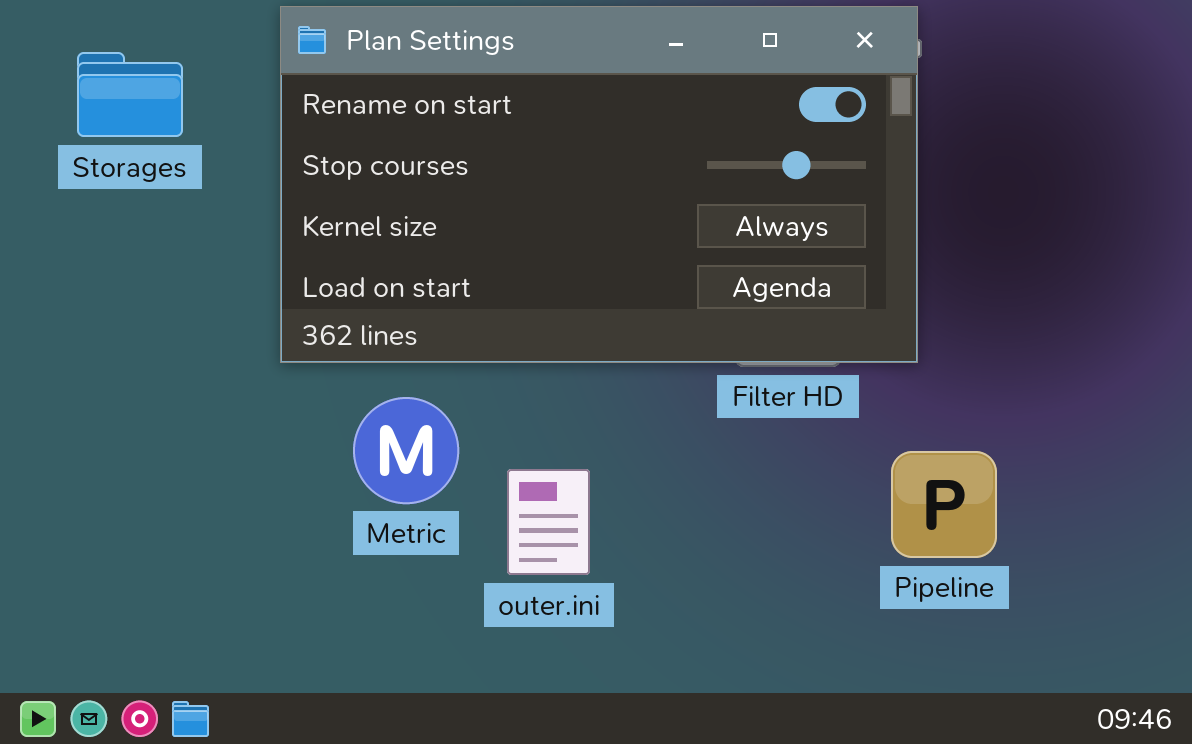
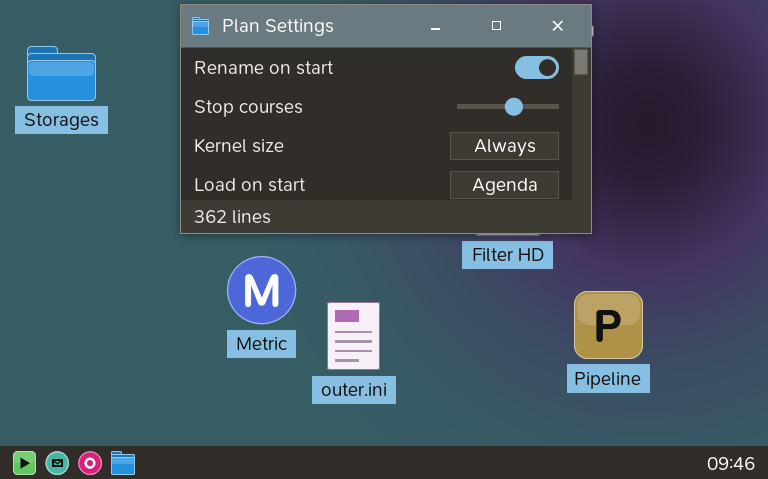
Storages: [77,52,183,137] -> [27,46,96,101], moved

